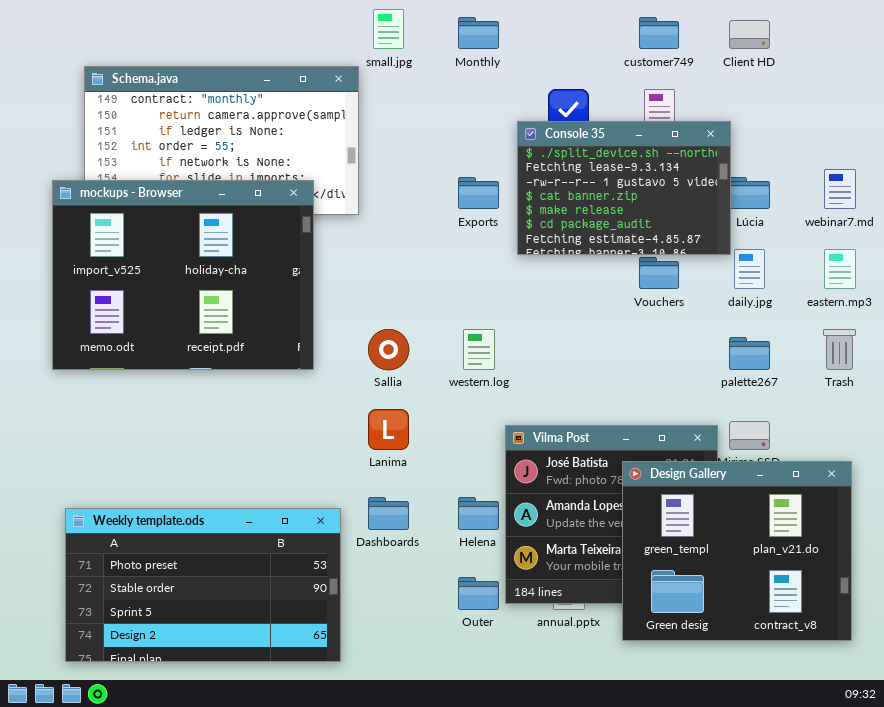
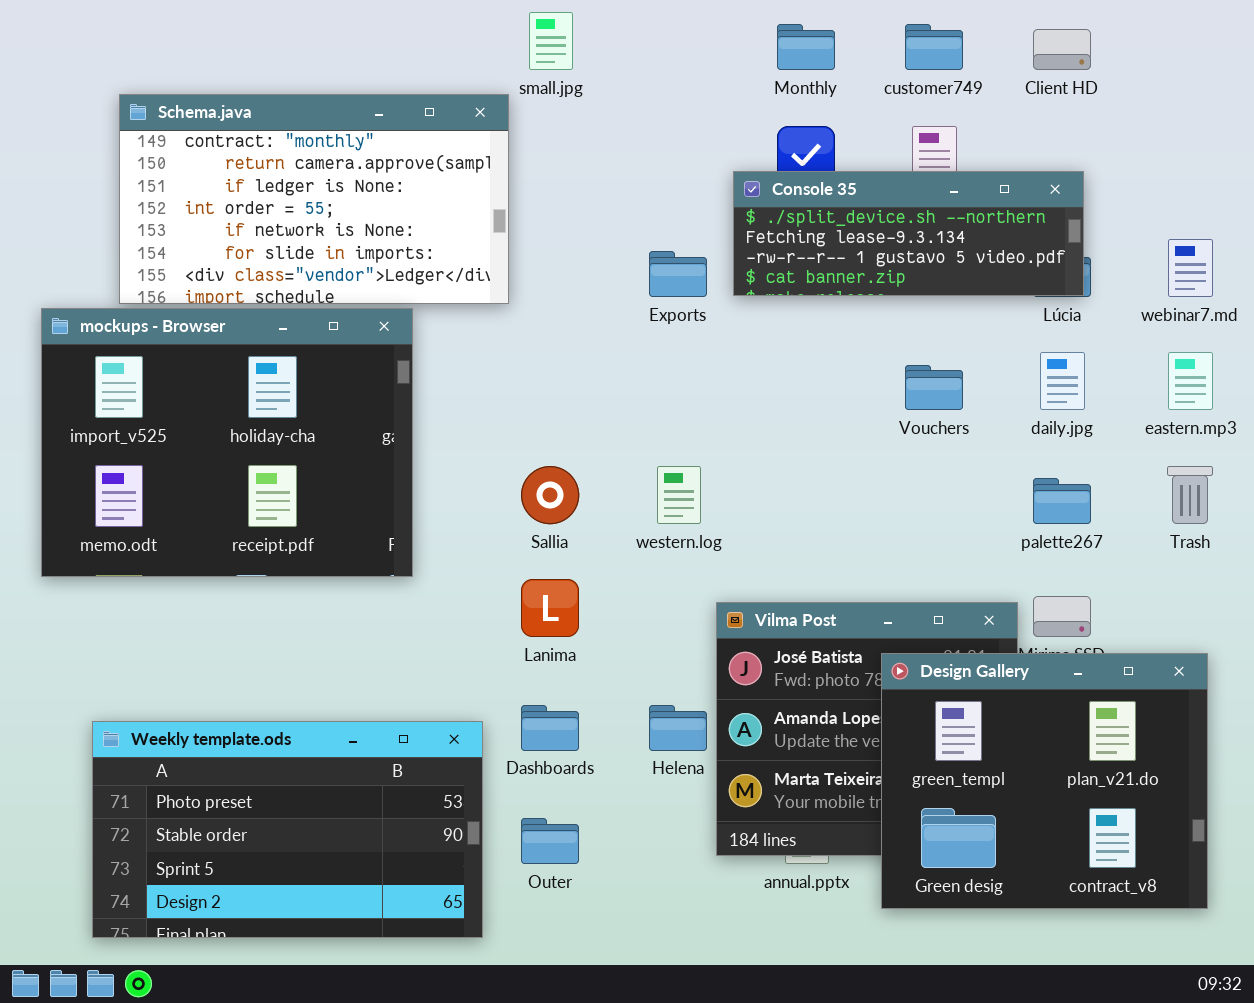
Monthly: [458,17,499,49] -> [777,24,835,70], moved
Console 35: [517,121,731,255] -> [733,171,1084,296], resized
mockups - Browser: [52,180,314,370] -> [41,308,413,577], moved
Outer: [458,577,499,610] -> [521,818,579,864], moved

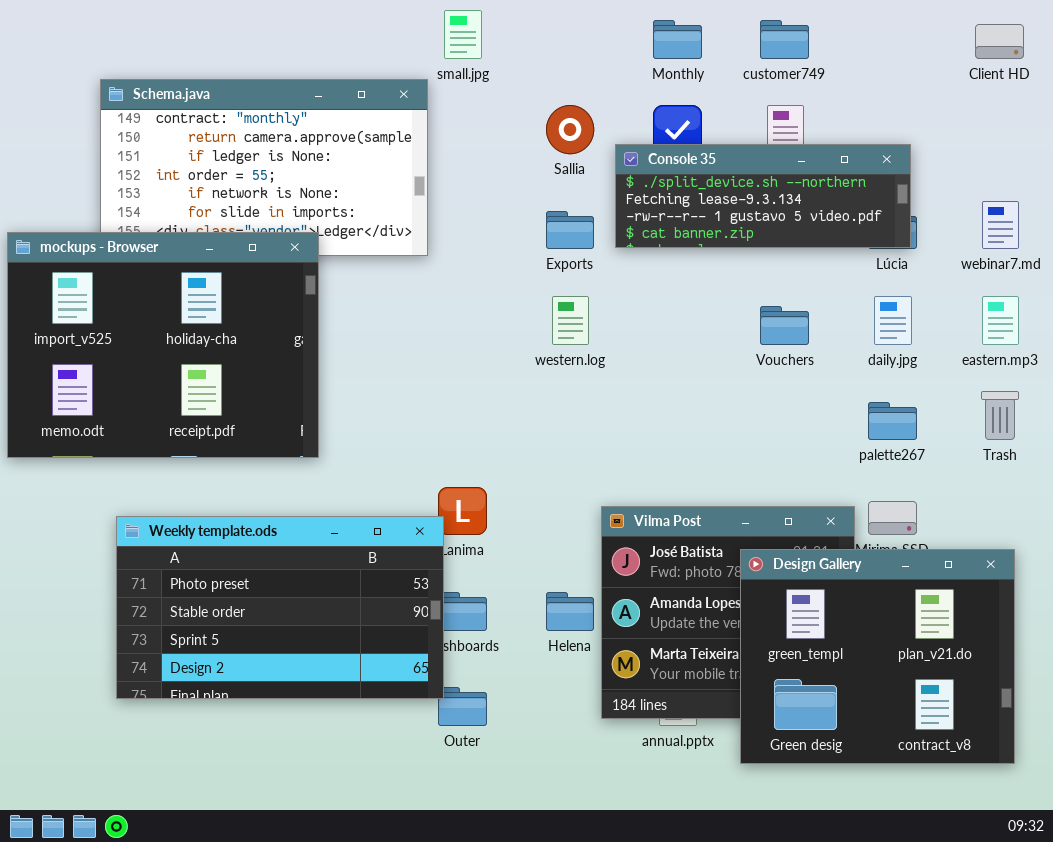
Client HD: [1033,29,1091,70] -> [975,24,1024,59], moved
mockups - Browser: [41,308,413,577] -> [7,232,319,458], moved
Sallia: [521,466,579,524] -> [546,105,594,154], moved
western.log: [657,466,701,524] -> [552,296,589,345], moved
Weekly template.ods: [92,721,483,938] -> [116,516,444,699], moved

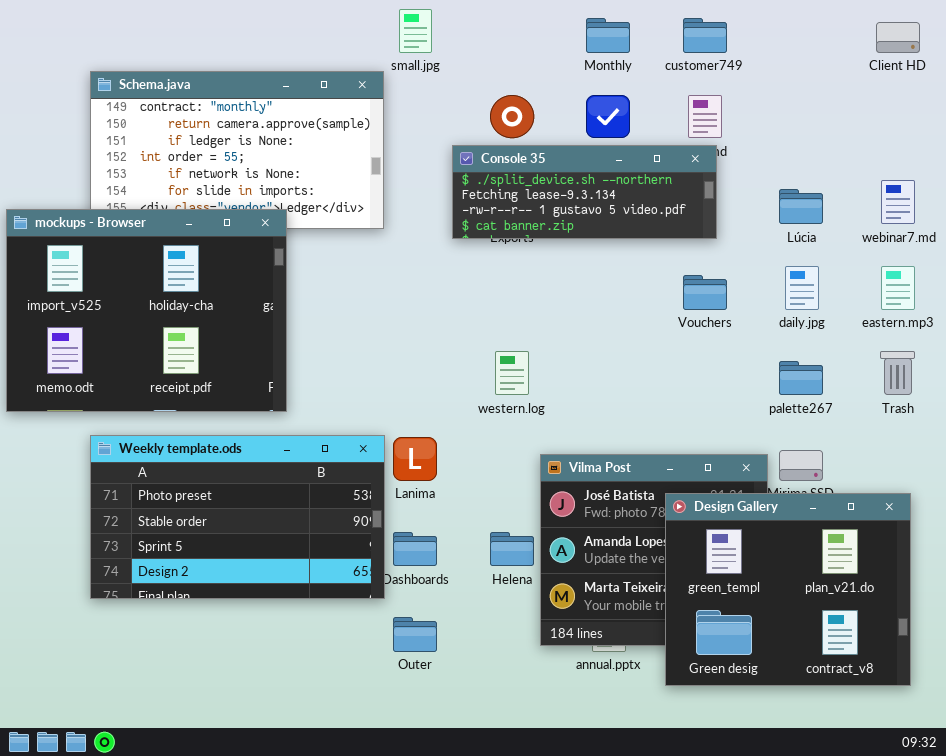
Console 35: [615,144,911,248] -> [452,145,717,239], moved
western.log: [552,296,589,345] -> [495,351,529,395], moved
Weekly template.ods: [116,516,444,699] -> [90,435,385,599], moved

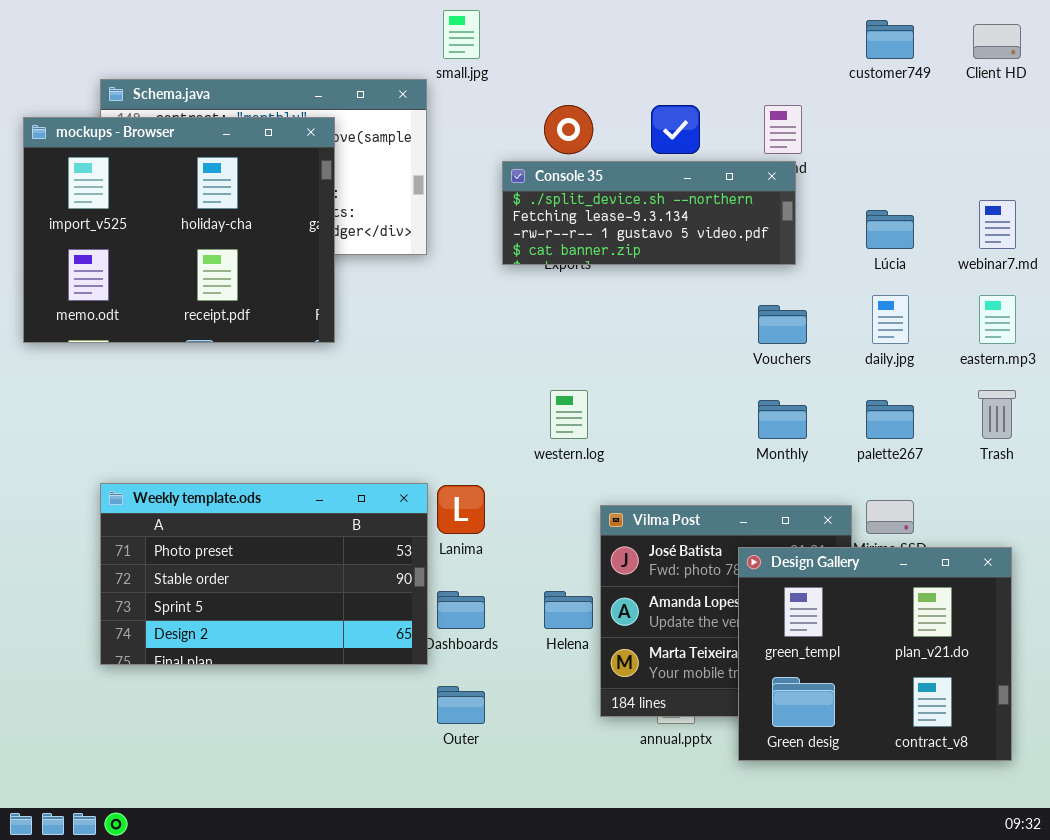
Monthly: [586,18,630,53] -> [758,400,807,439], moved
customer749: [683,18,727,53] -> [866,20,914,59], moved
mockups - Browser: [6,209,287,412] -> [23,117,335,343], moved

